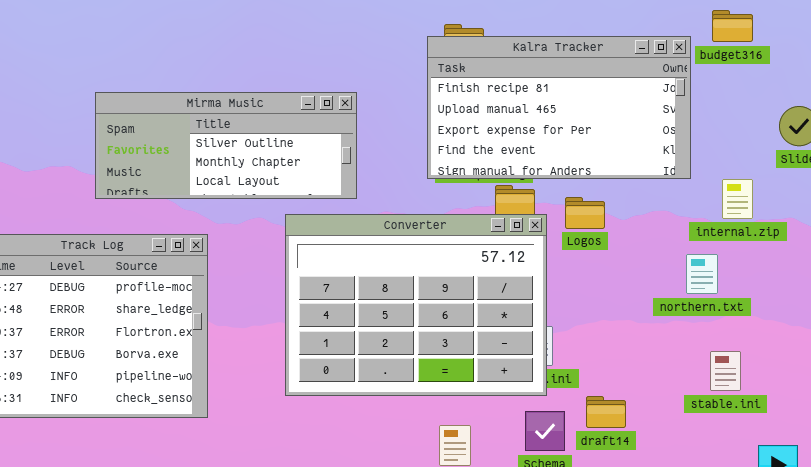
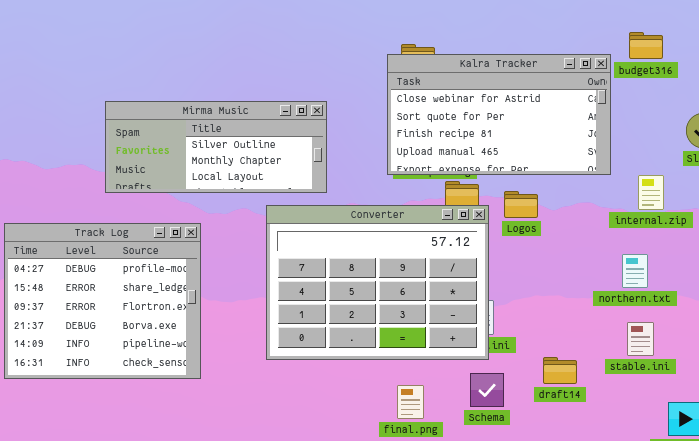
Kalra Tracker: [427,36,691,179] -> [387,54,611,175], scrolled up 2 rows
northern.txt: [686,254,718,294] -> [622,254,648,288], moved
draft14: [586,396,626,428] -> [543,357,577,384], moved

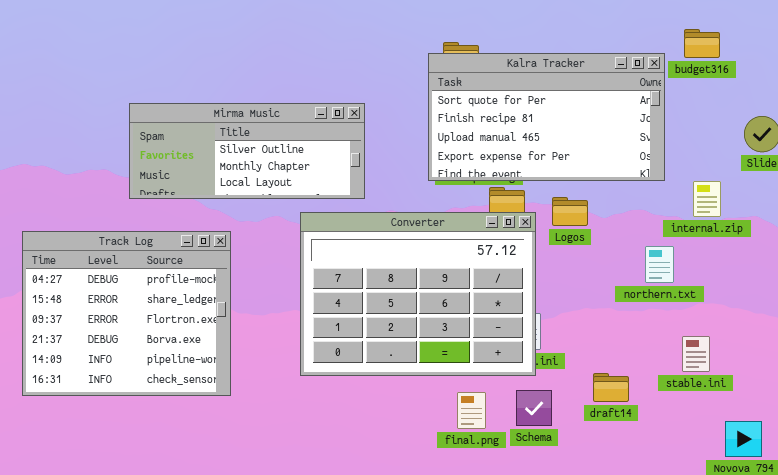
Kalra Tracker: [387,54,611,175] -> [428,53,665,181], scrolled down 1 row
northern.txt: [622,254,648,288] -> [645,246,674,283], moved
final.png: [397,385,424,419] -> [457,392,486,429], moved

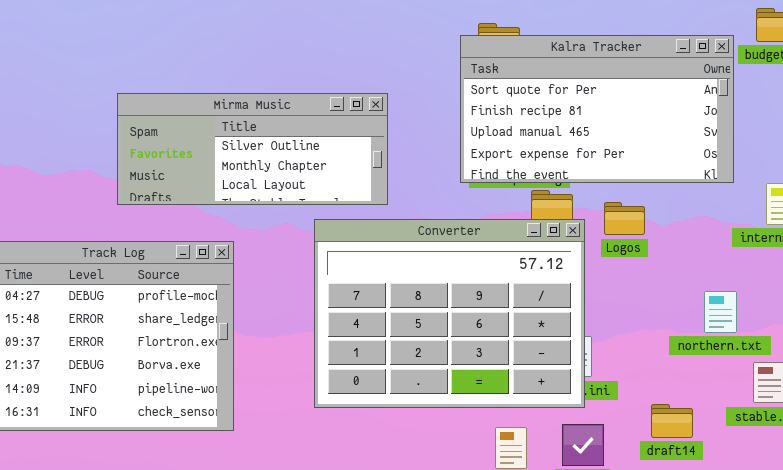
northern.txt: [645,246,674,283] -> [704,291,737,333], moved

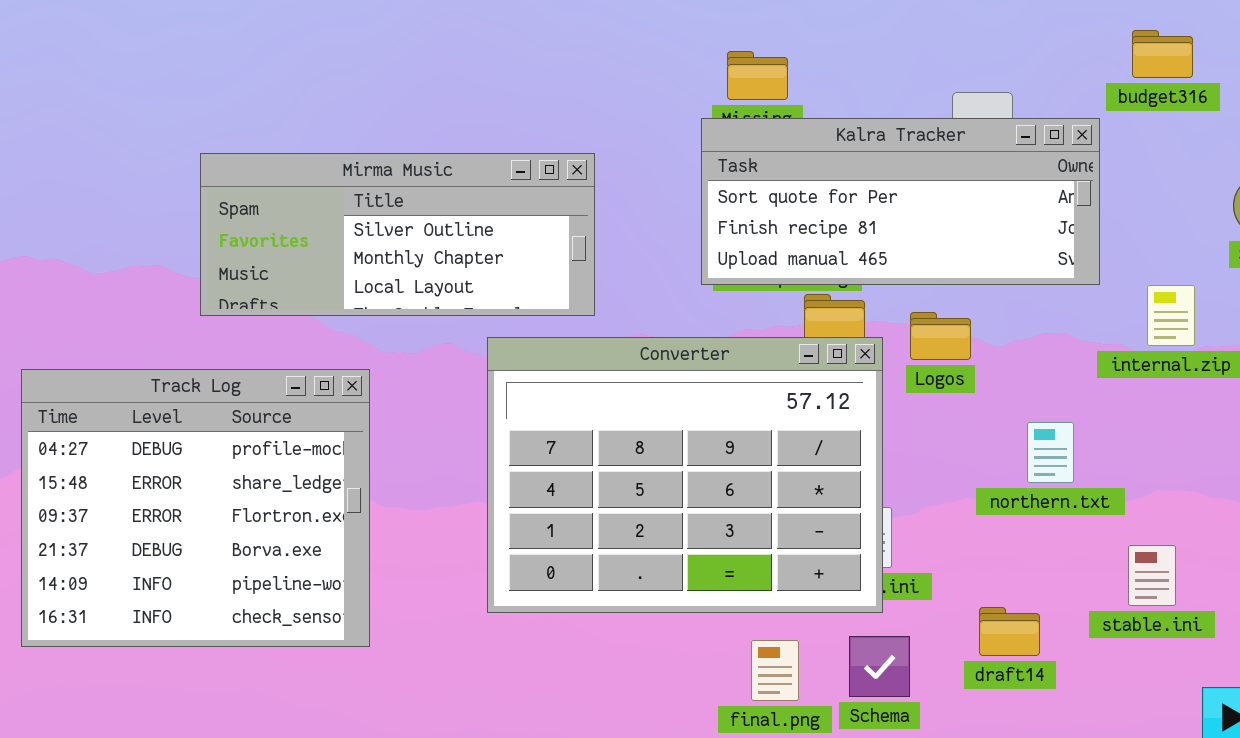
Kalra Tracker: [460,35,734,183] -> [701,118,1100,285], resized
northern.txt: [704,291,737,333] -> [1027,422,1074,483], moved

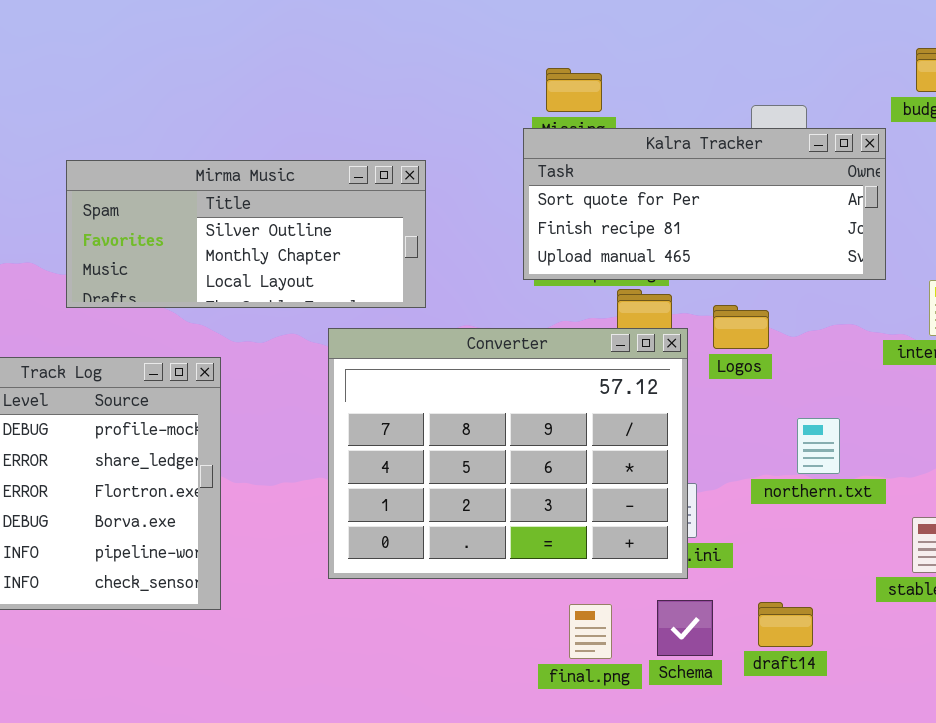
northern.txt: [1027,422,1074,483] -> [797,418,840,474], moved
draft14: [979,607,1040,656] -> [758,602,813,647], moved

